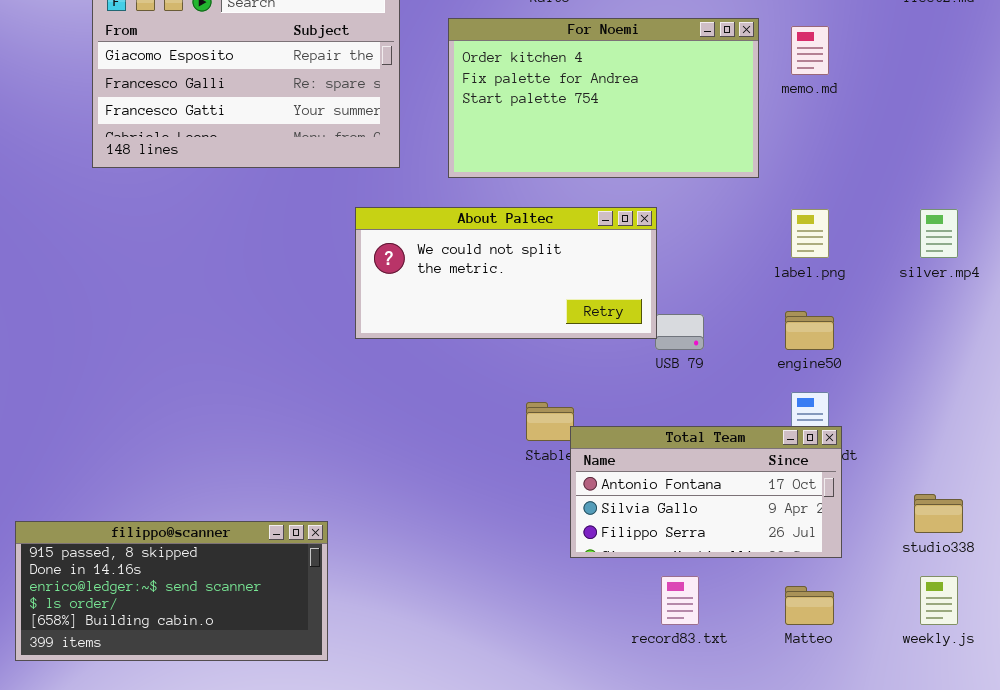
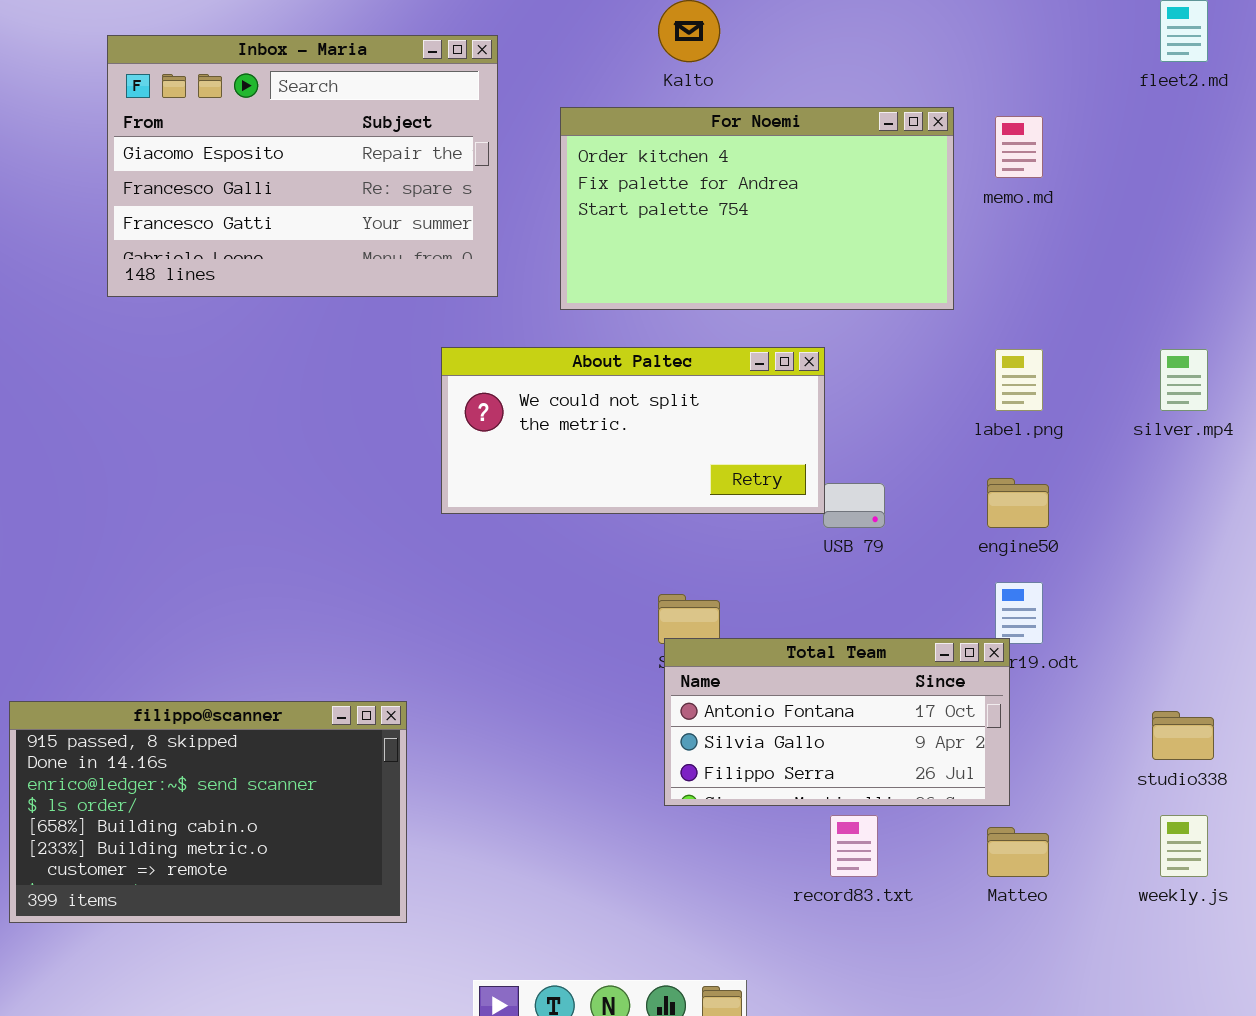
Total Team: [570,426,842,558] -> [664,638,1010,806], moved
filippo@scanner: [15,521,328,661] -> [9,701,407,923], resized

